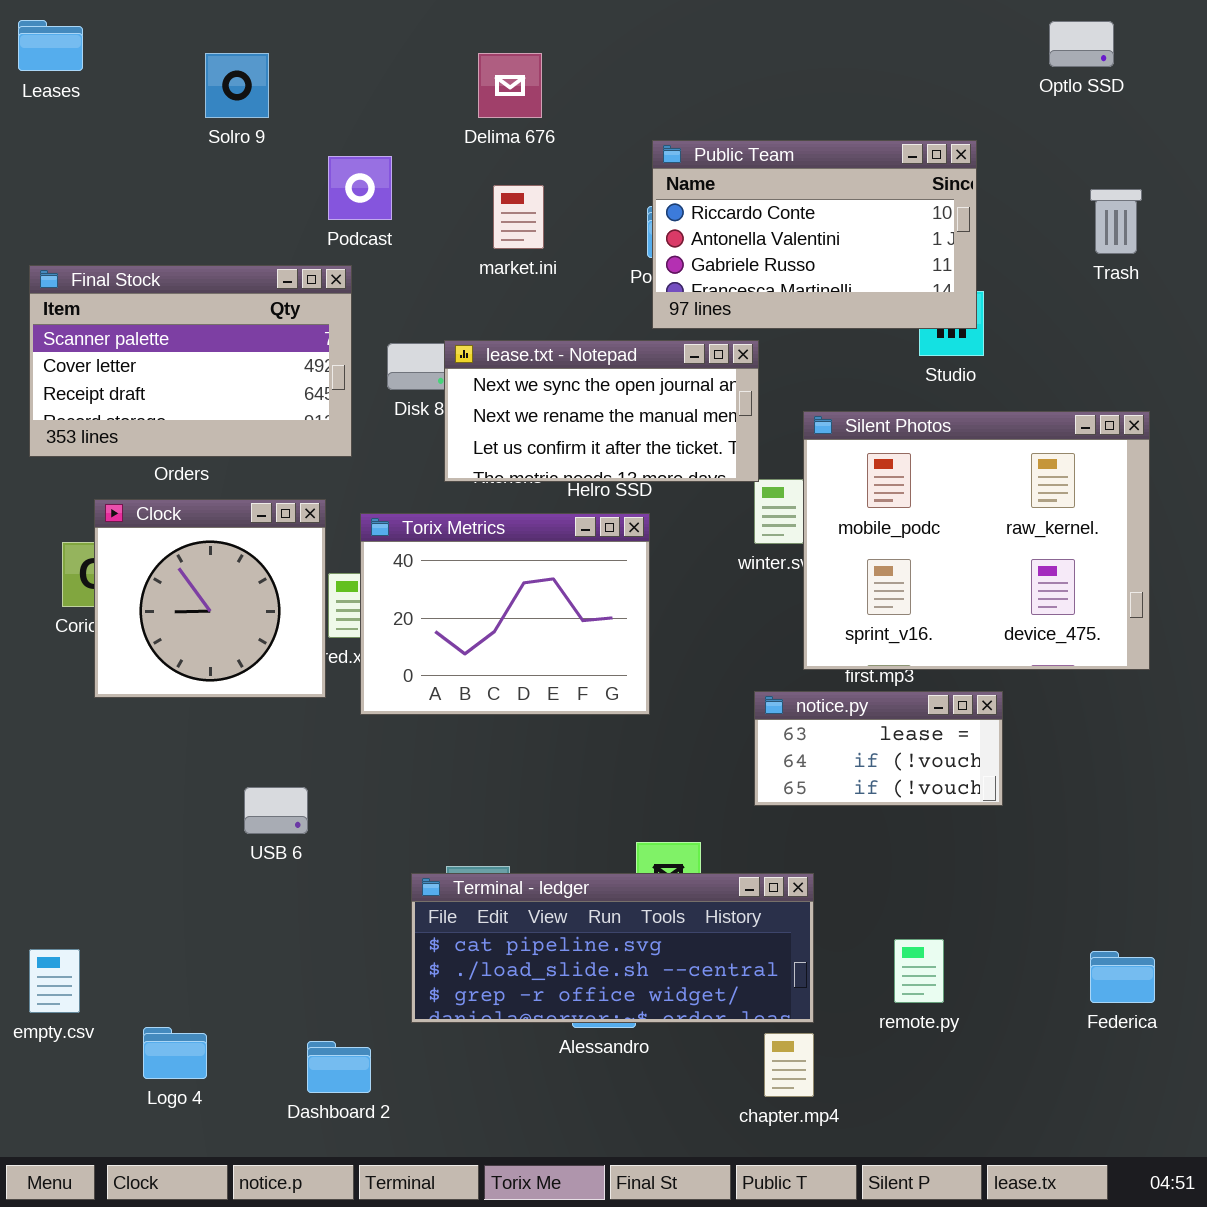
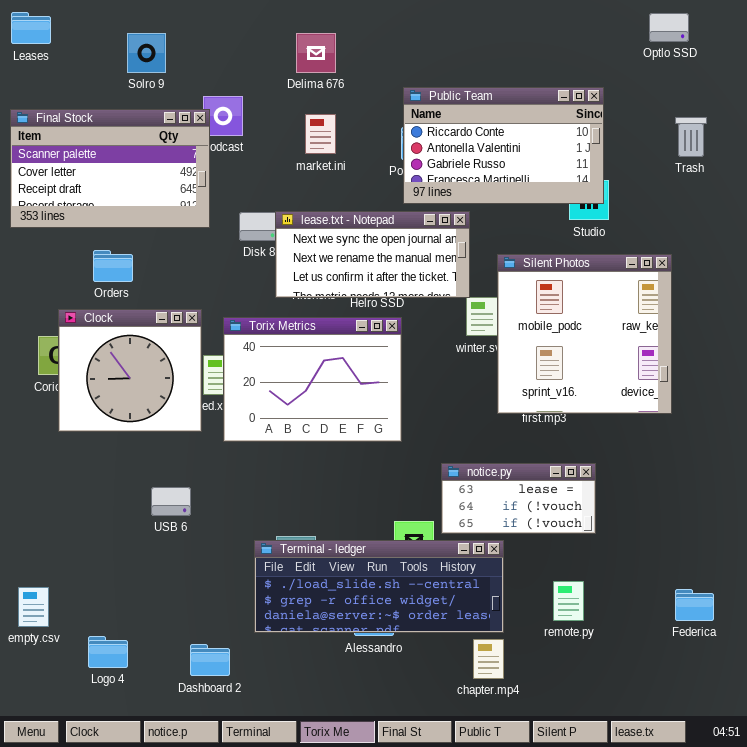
Final Stock: [29,265,352,457] -> [10,109,210,228], moved
Silent Photos: [803,411,1150,670] -> [497,254,672,414], resized
notice.py: [754,691,1003,806] -> [441,463,596,534], moved
Terminal - ledger: [411,873,814,1023] -> [254,540,504,633], scrolled down 1 row

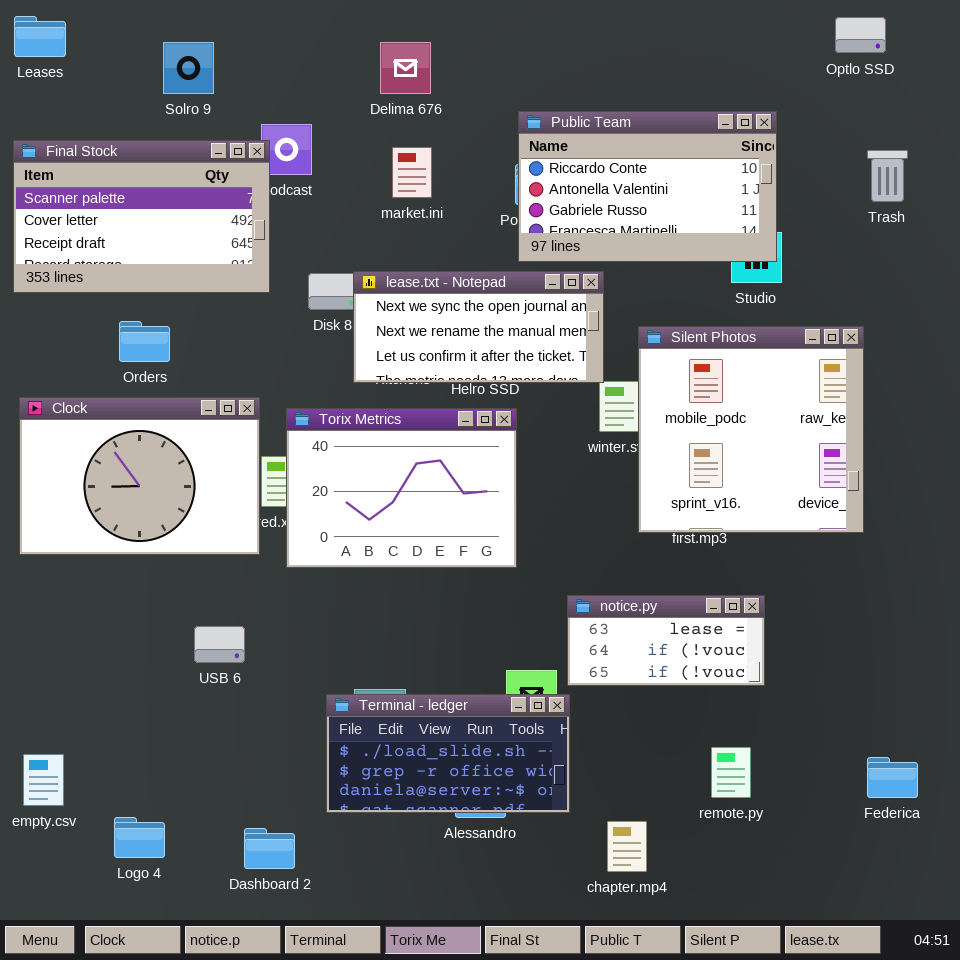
Clock: [58,309,202,432] -> [19,397,260,555], resized
Terminal - ledger: [254,540,504,633] -> [326,694,570,813], resized

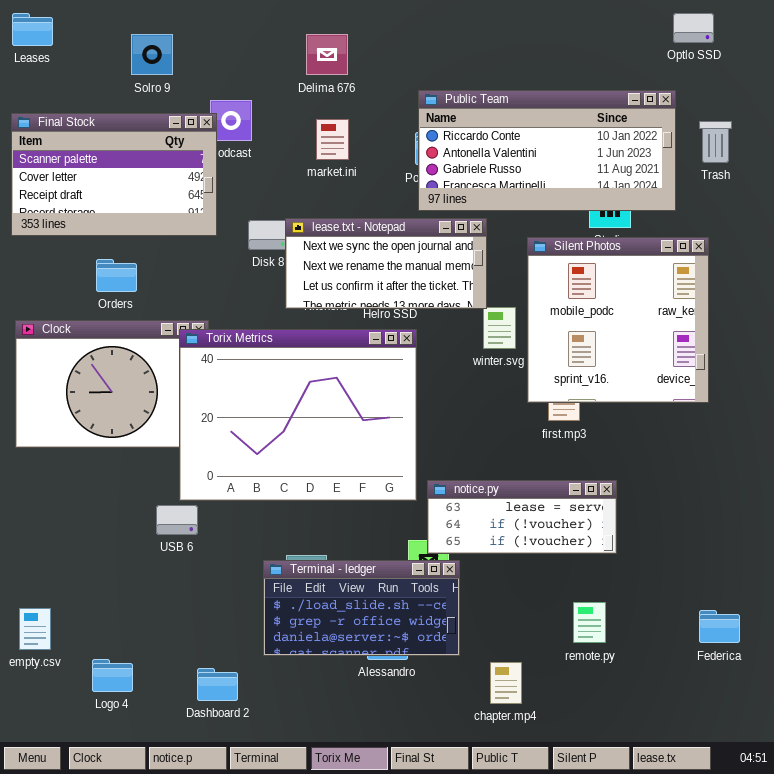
Public Team: [518,111,777,262] -> [418,90,676,211], resized
Silent Photos: [638,326,864,533] -> [527,237,709,403], moved
Torix Metrics: [286,408,517,568] -> [179,329,417,501], resized
notice.py: [567,595,765,686] -> [427,480,617,554], resized

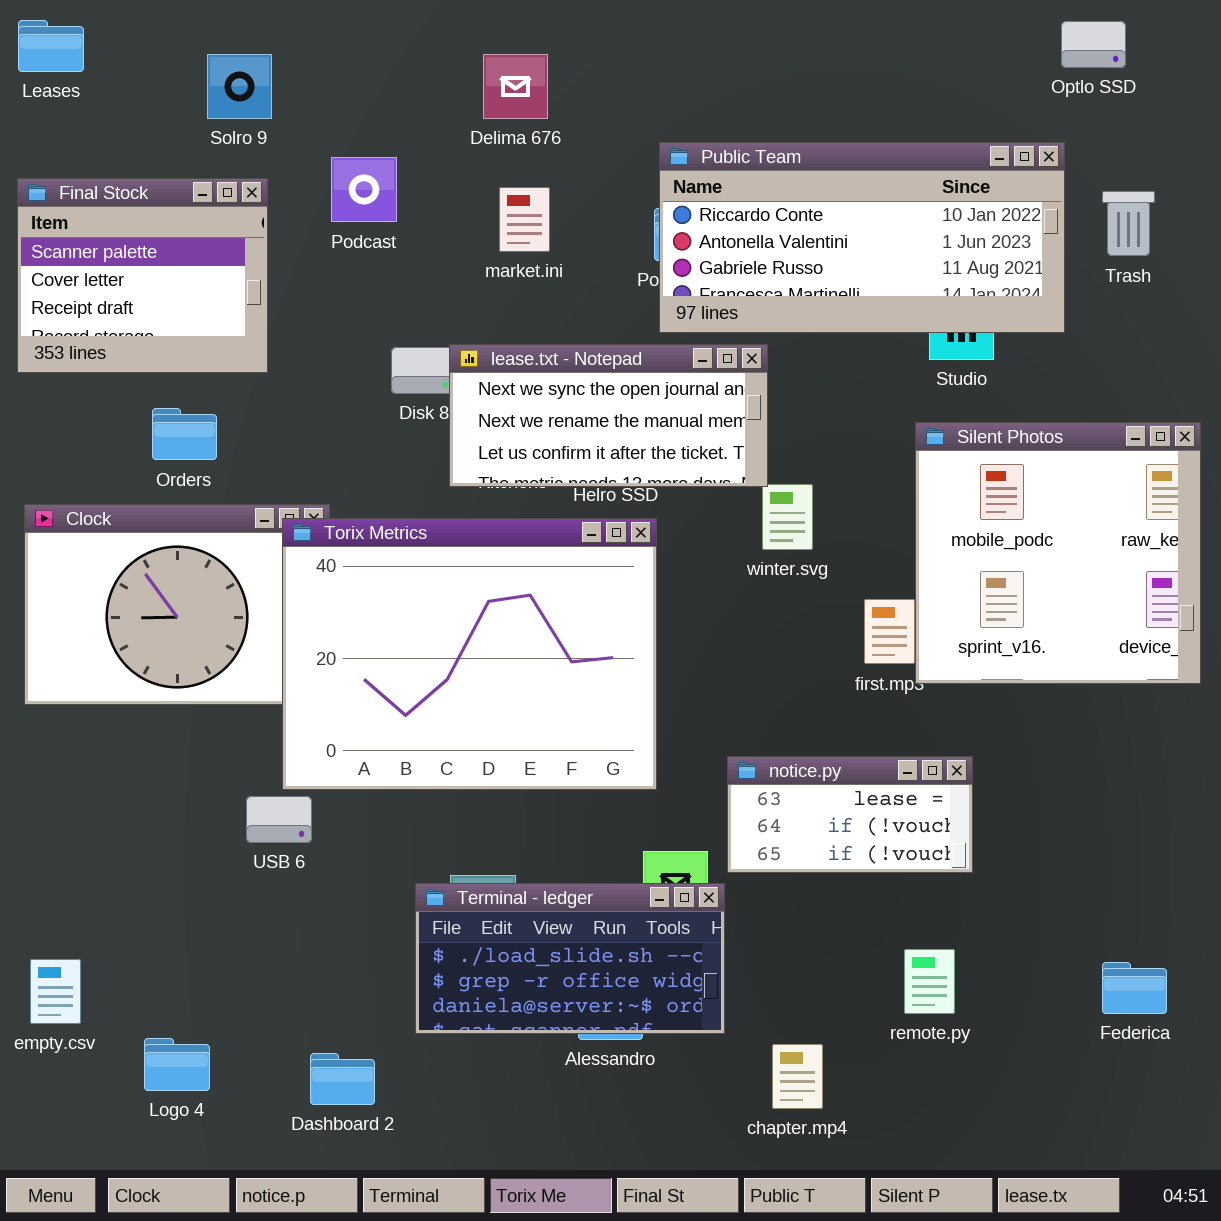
Final Stock: [11,113,217,236] -> [17,178,268,373], resized
Silent Photos: [527,237,709,403] -> [915,422,1201,684], moved
notice.py: [427,480,617,554] -> [727,756,973,873], resized

